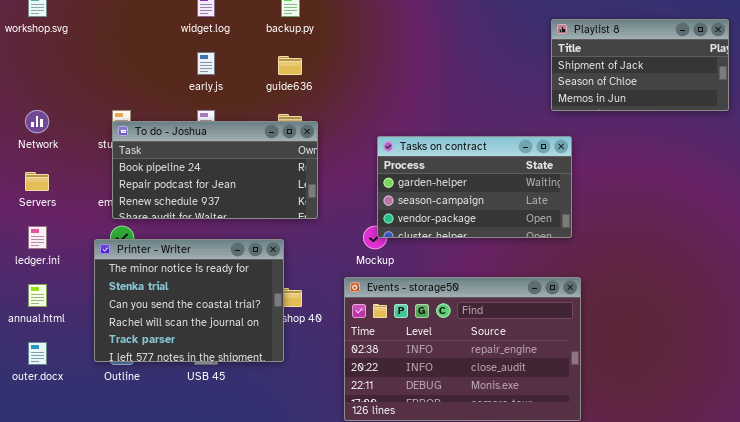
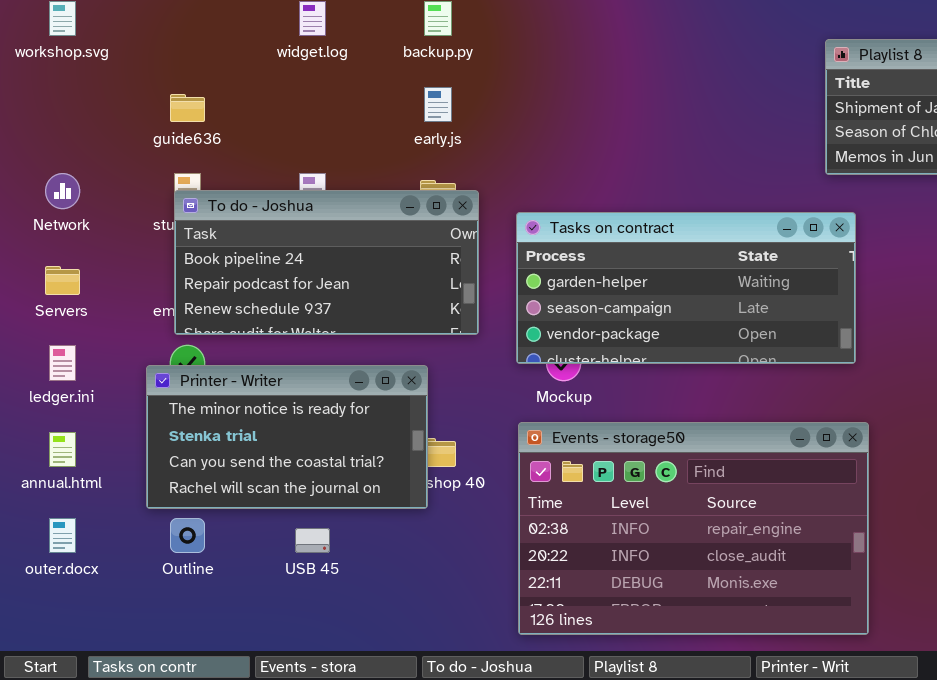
early.js: [197,52,215,75] -> [424,87,452,122], moved
guide636: [278,56,302,75] -> [170,94,205,122], moved
Tasks on contract: [377,136,572,238] -> [516,212,856,364], resized
Printer - Writer: [94,239,284,362] -> [146,365,428,509], resized

